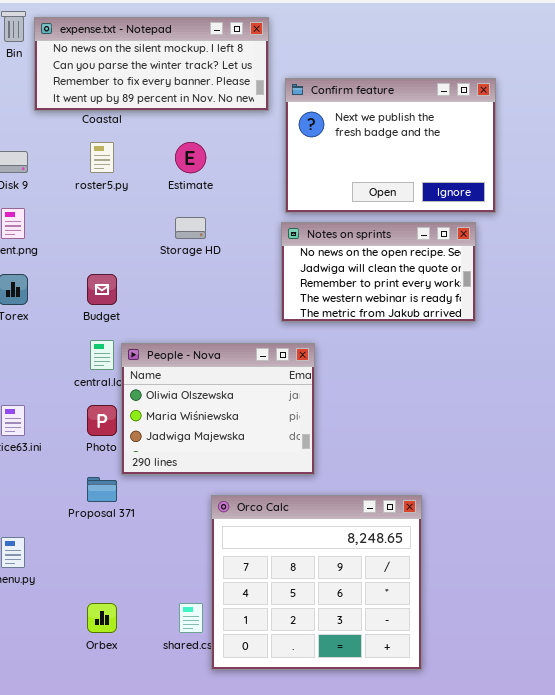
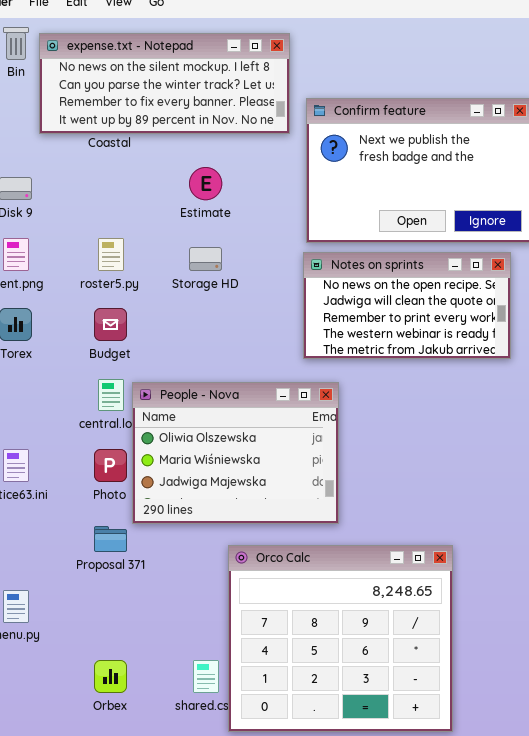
roster5.py: [90,142,114,173] -> [98,238,124,271], moved

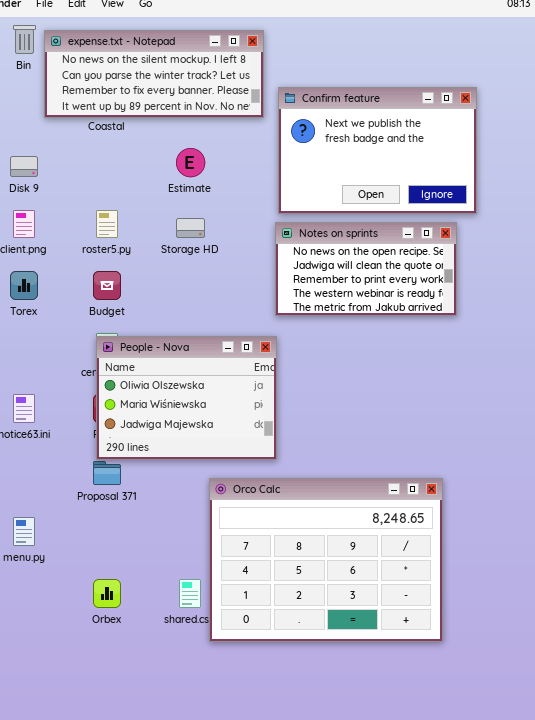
People - Nova: [132,382,339,524] -> [96,336,277,460], moved
Orco Calc: [228,545,453,732] -> [209,478,443,642], resized

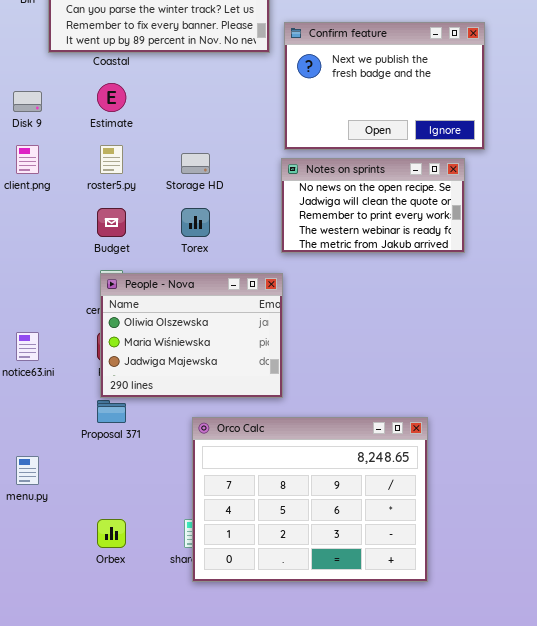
Estimate: [176,148,205,177] -> [97,83,126,112], moved
Torex: [10,271,38,300] -> [181,208,210,237], moved
Orco Calc: [209,478,443,642] -> [192,417,428,582], moved

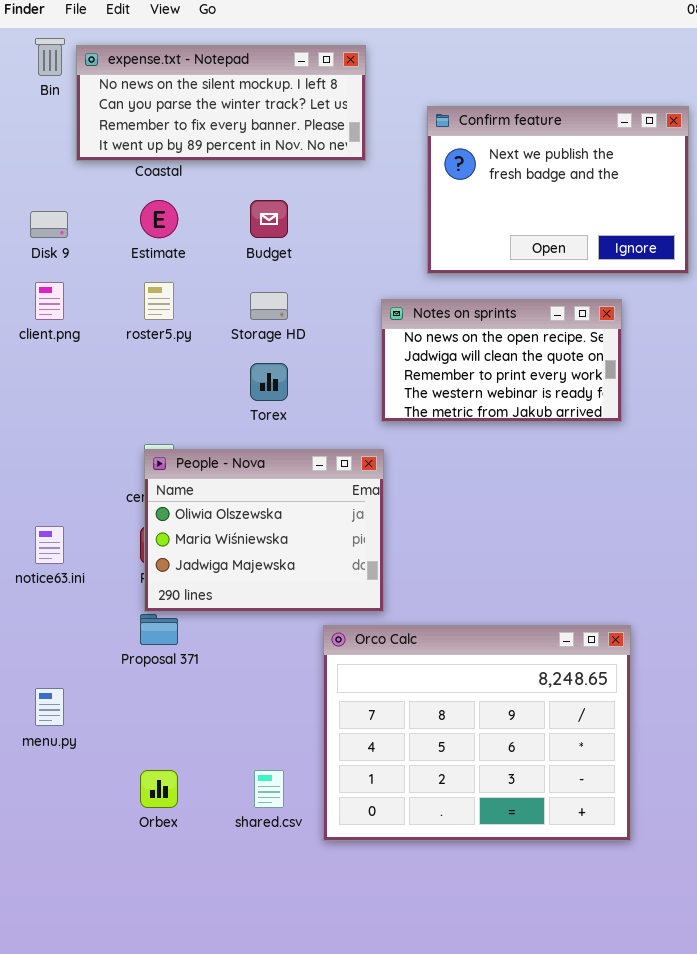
Confirm feature: [284,22,485,150] -> [427,106,689,274], moved
Budget: [97,208,126,237] -> [250,200,288,238], moved
Orco Calc: [192,417,428,582] -> [323,625,631,841], moved

